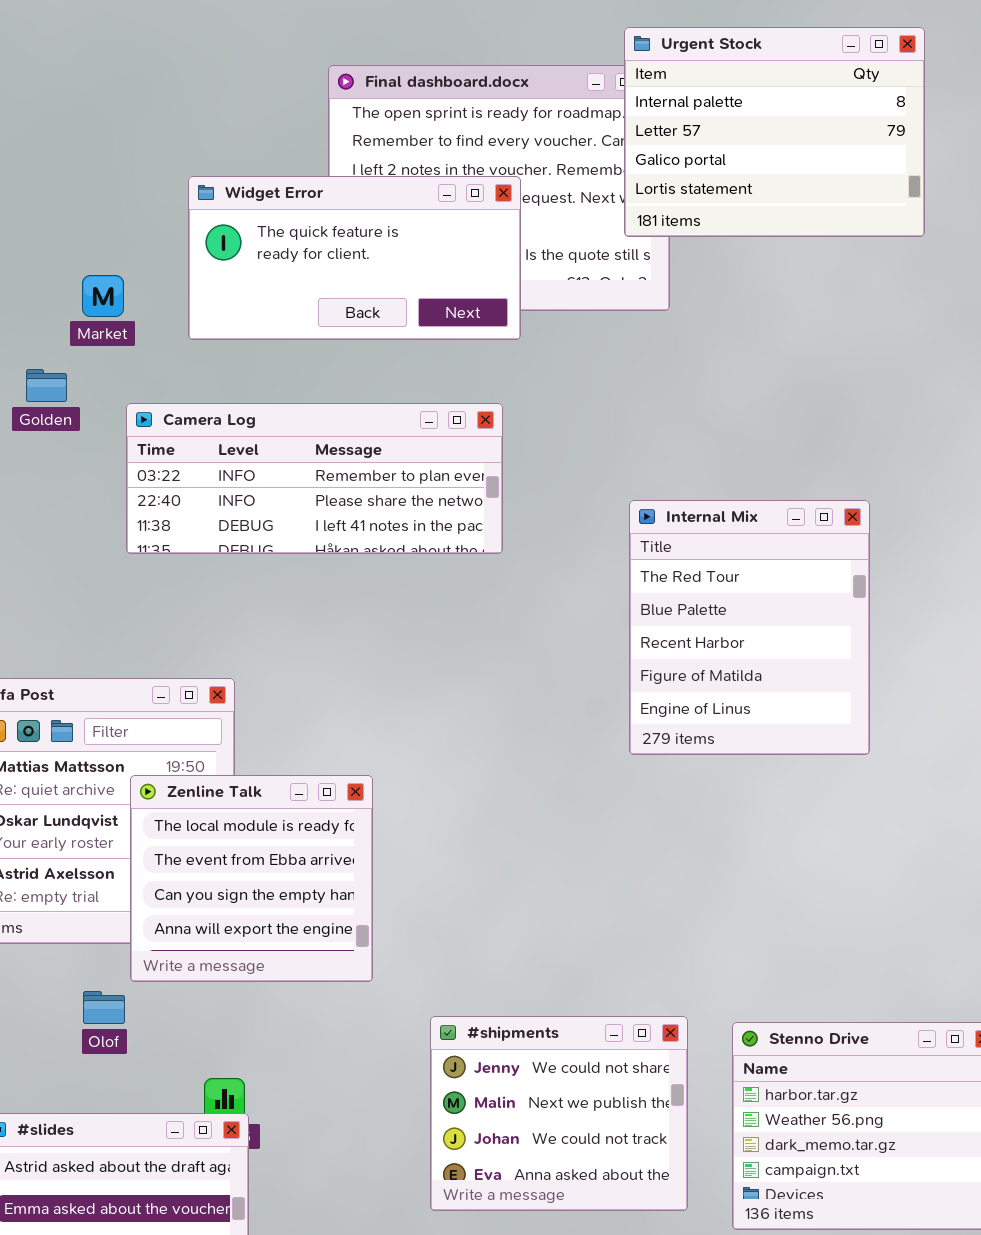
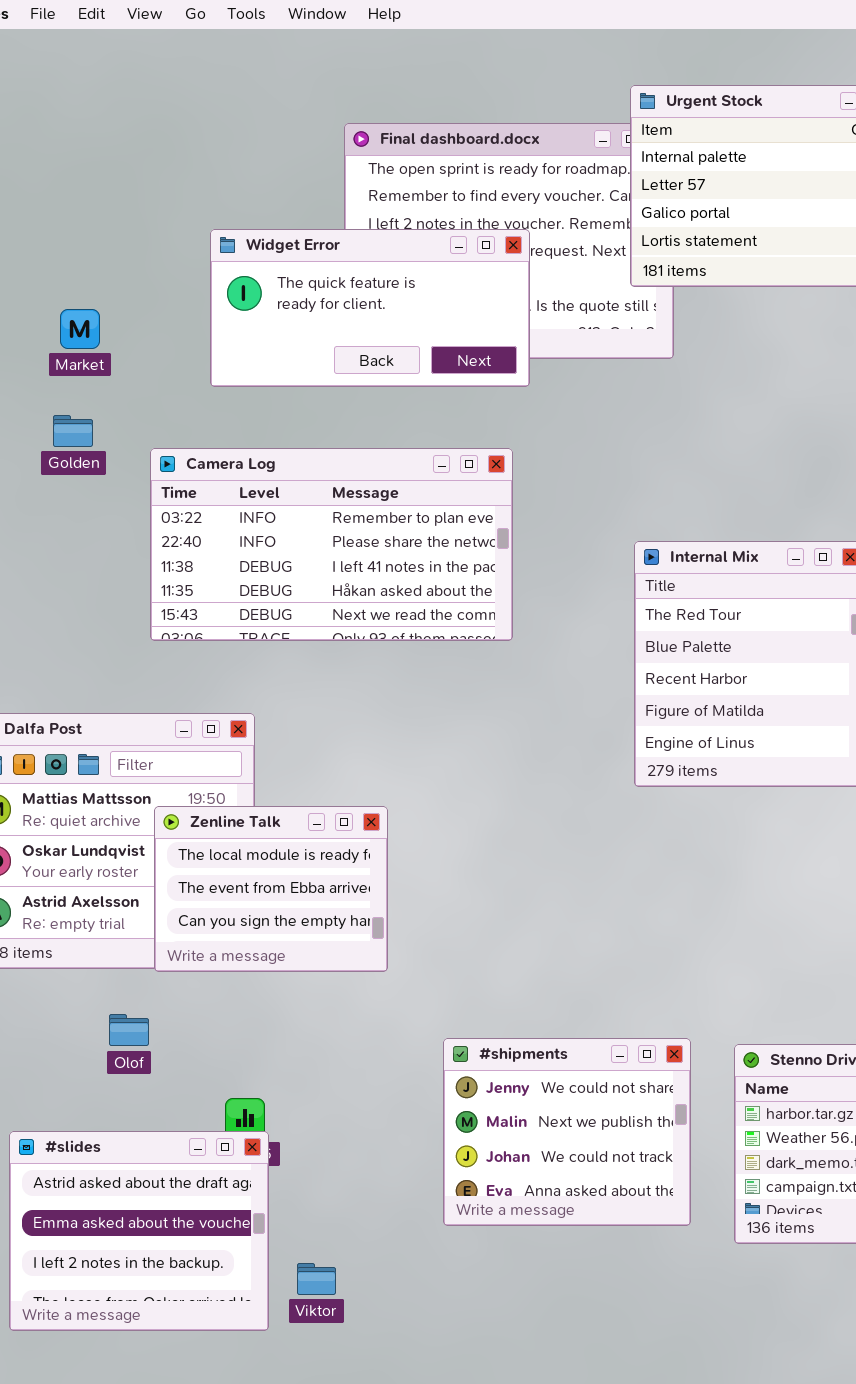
Market: [82,275,124,317] -> [60,309,100,349], moved
Camera Log: [126,403,503,554] -> [150,448,513,641], resized
Zenline Talk: [130,775,373,982] -> [154,806,388,972], resized

